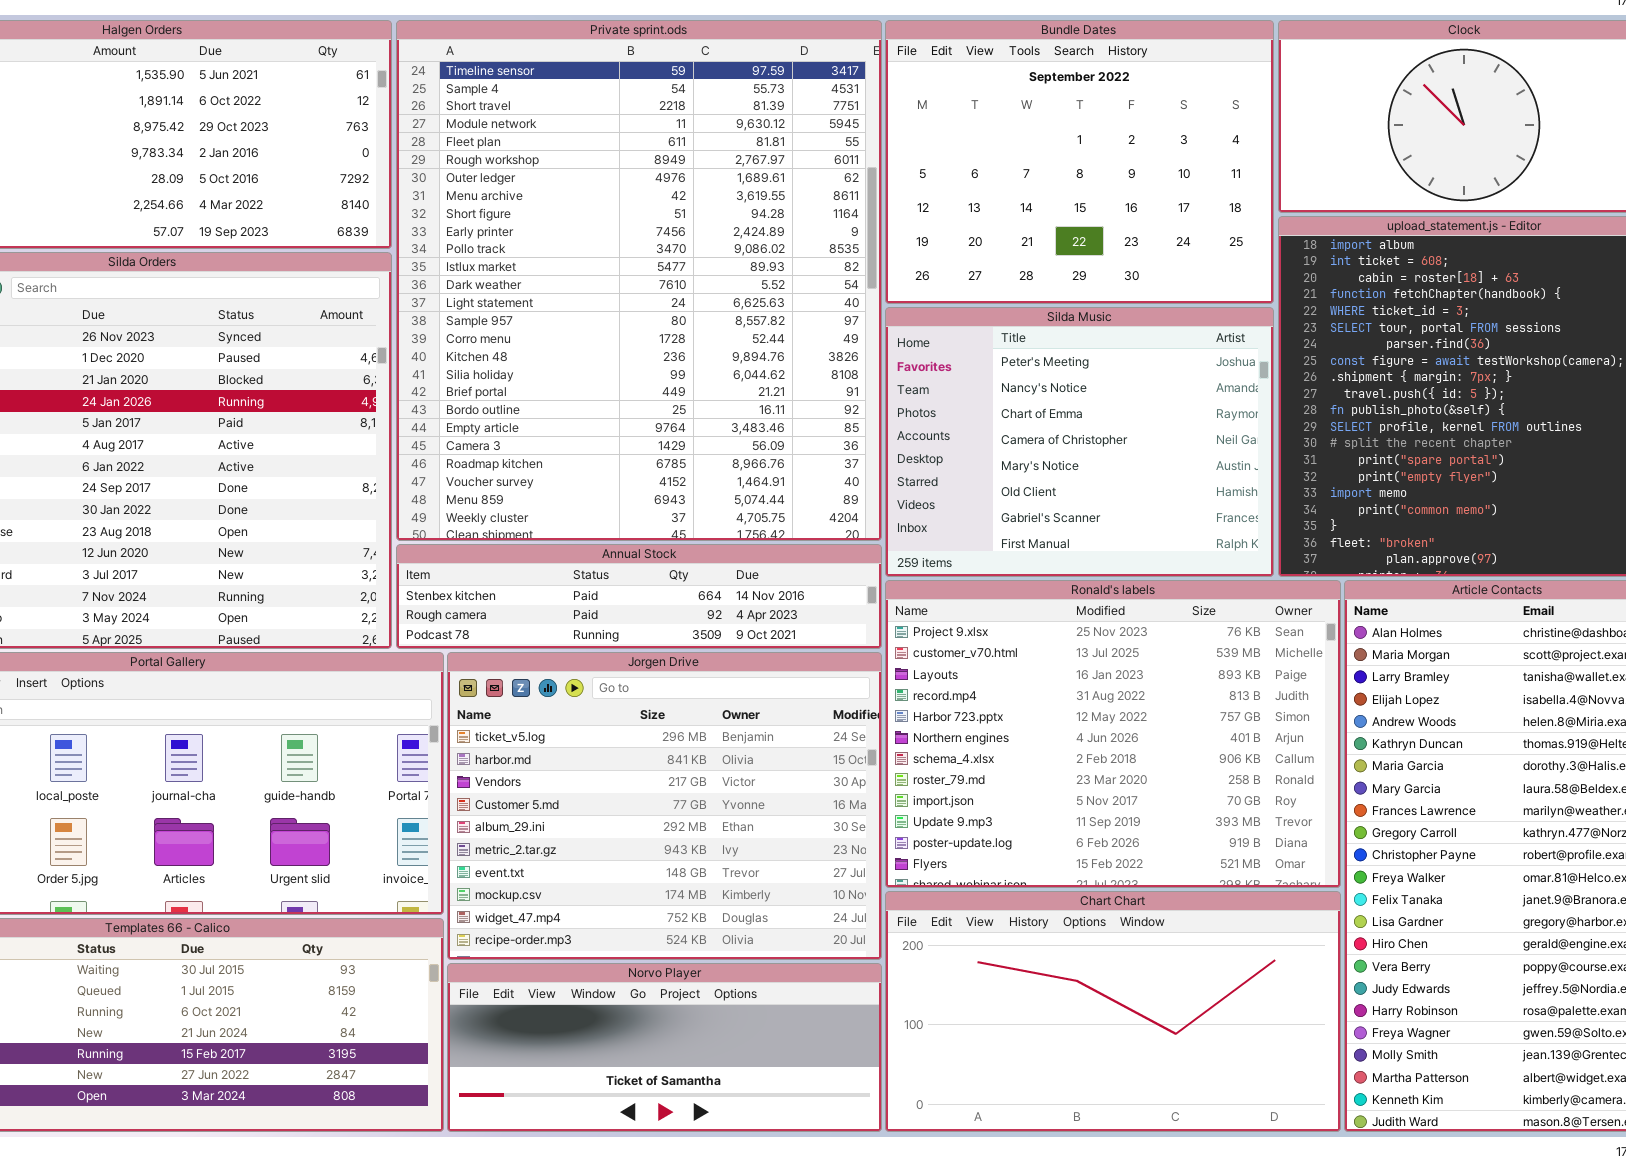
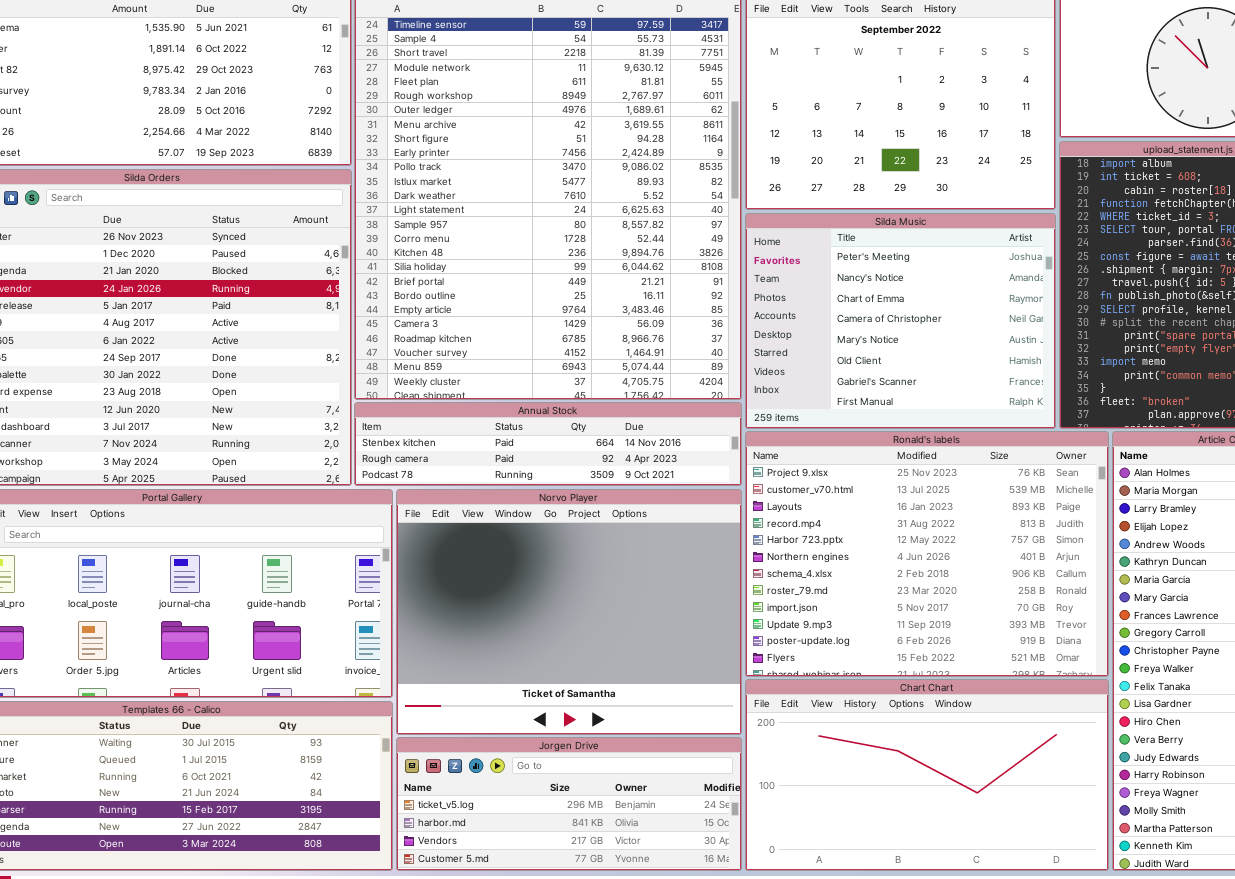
Jorgen Drive: [447,652,882,960] -> [396,737,742,871], moved, resized
Norvo Player: [447,963,882,1132] -> [396,489,742,735], moved, resized

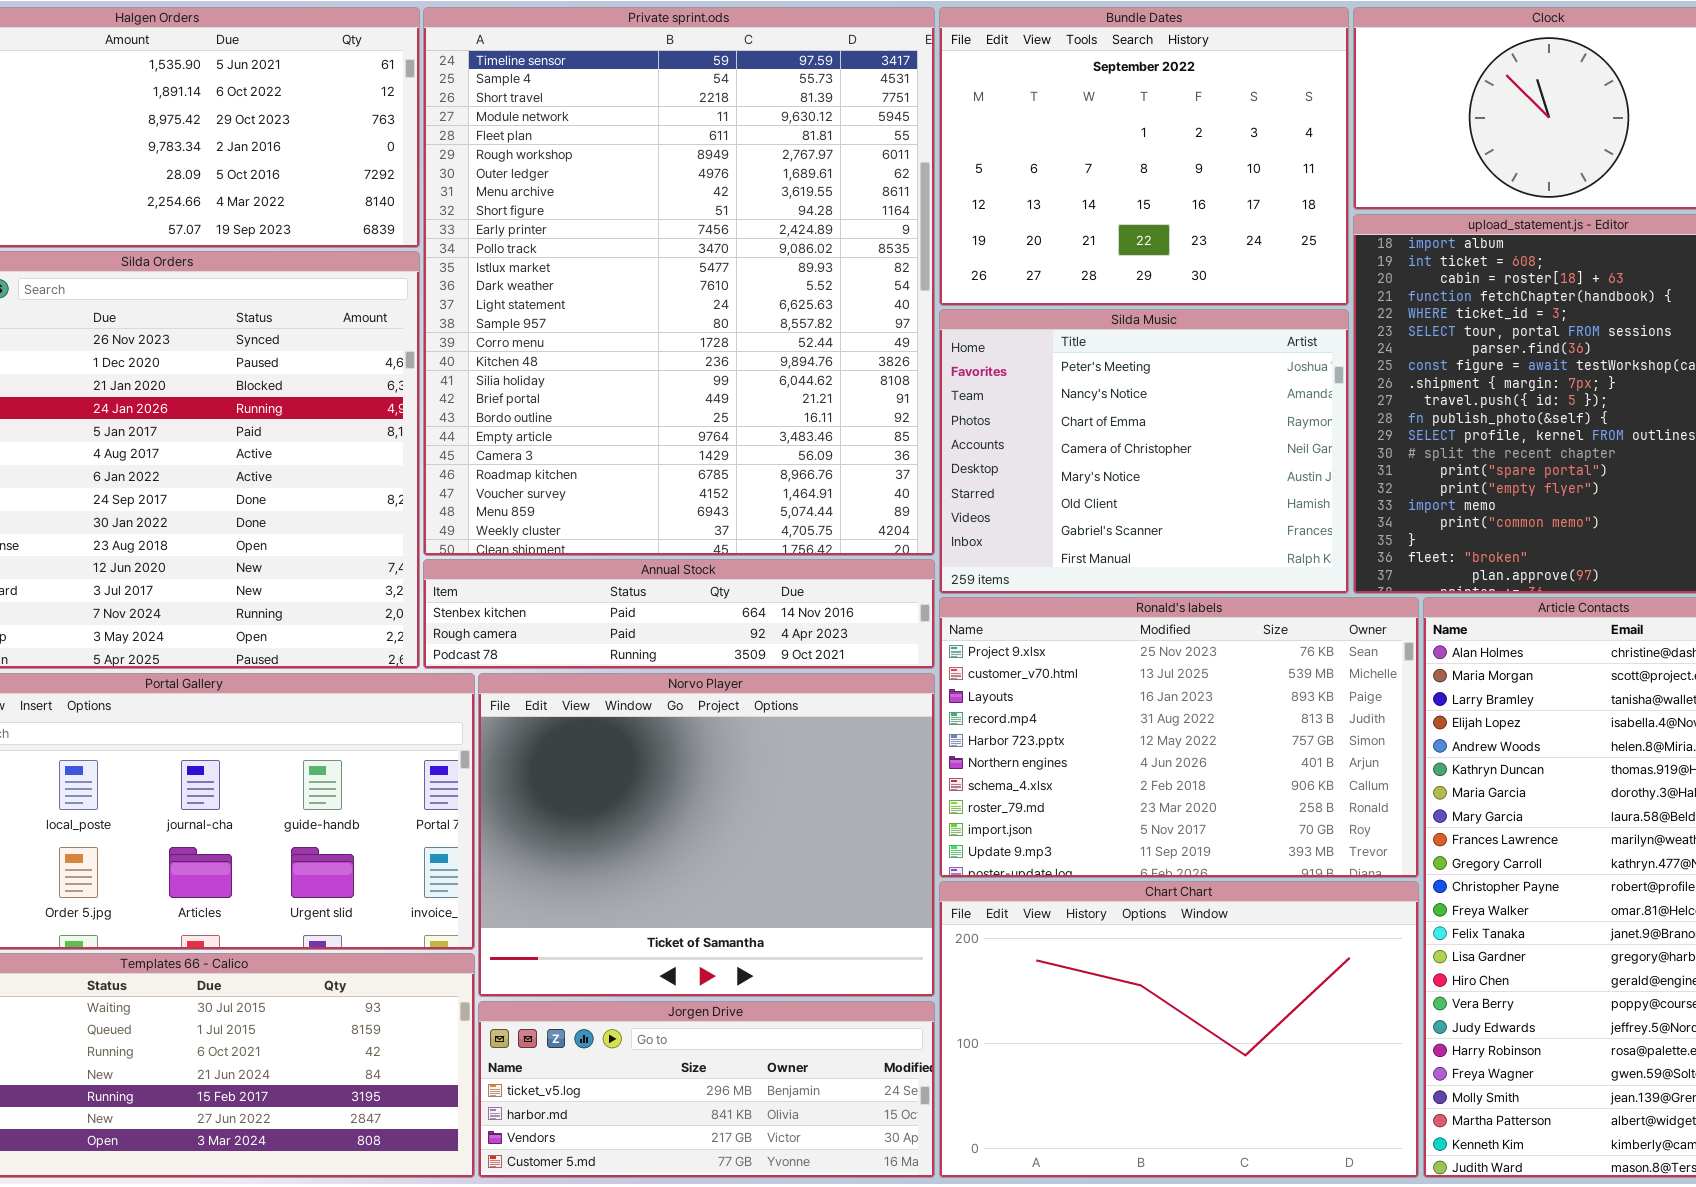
Ronald's labels: [745,431,1109,677] -> [939,597,1419,878], resized
Chart Chart: [745,679,1109,871] -> [939,881,1419,1178], resized

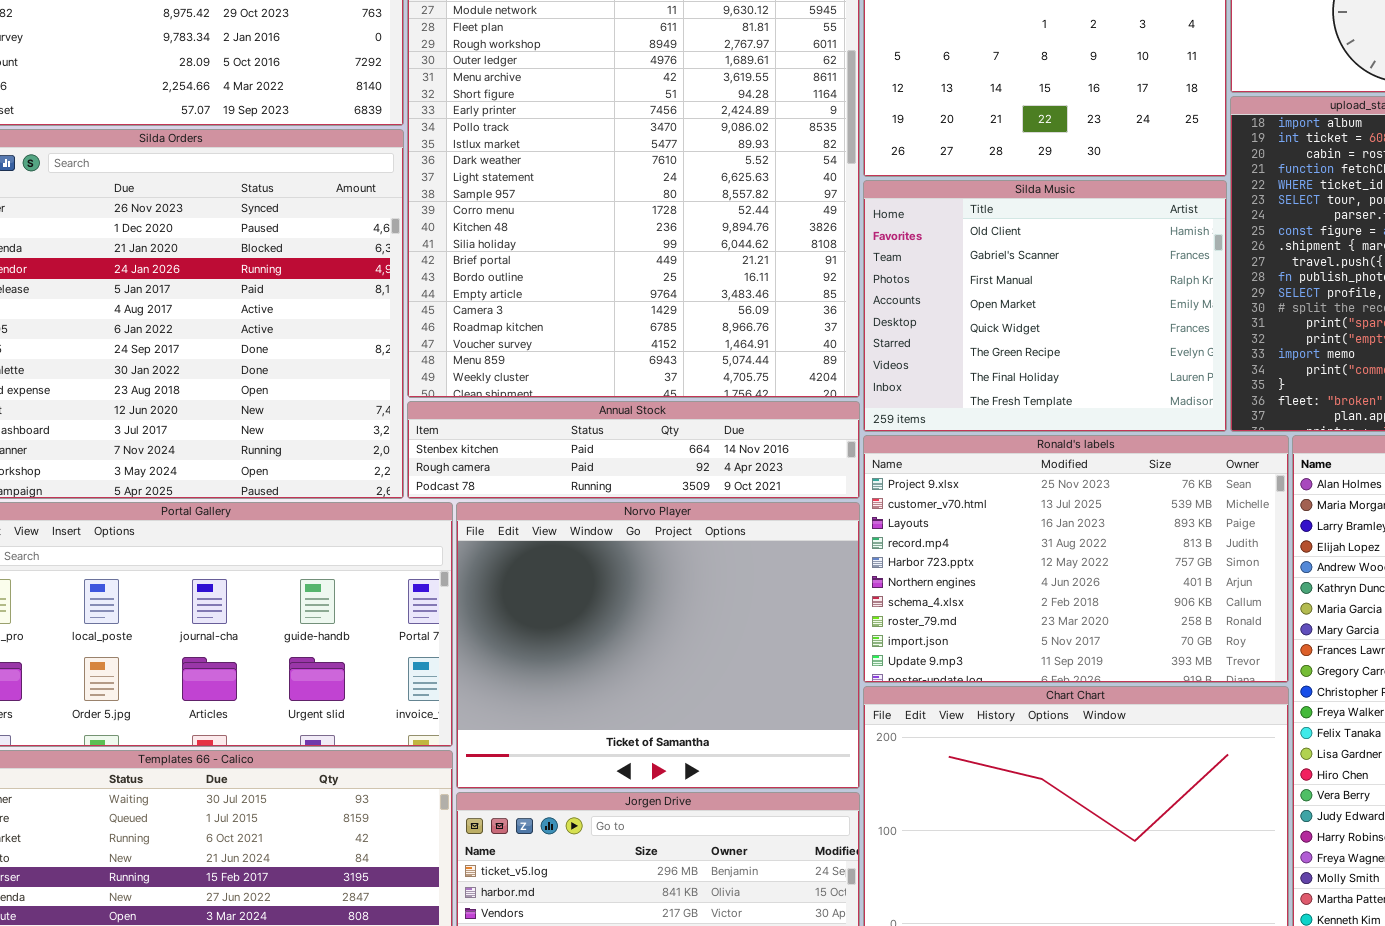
Silda Music: [939,309,1349,594] -> [863,180,1227,432], scrolled down 5 rows

